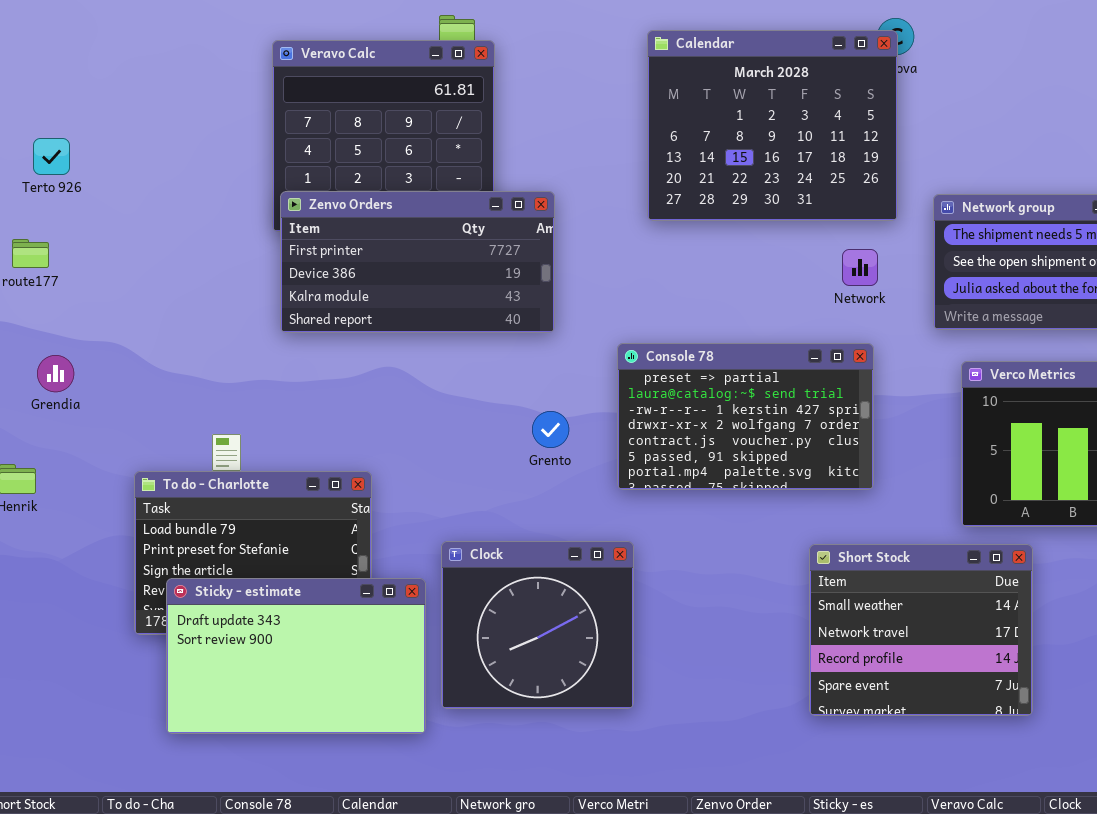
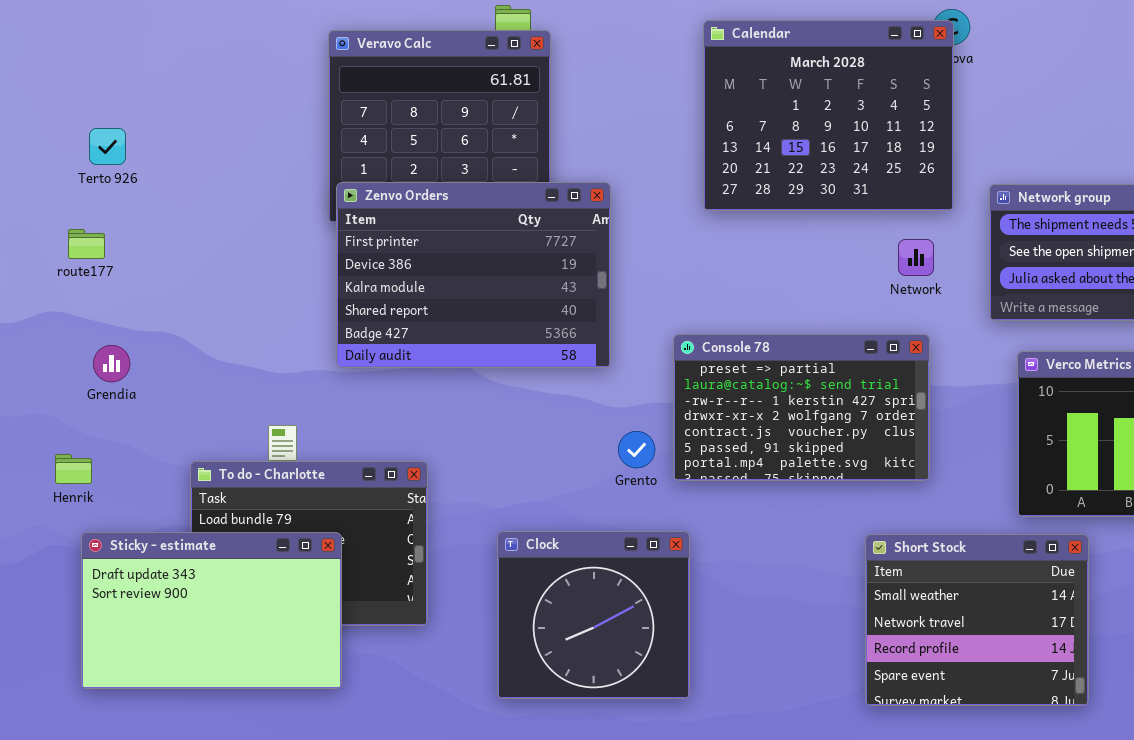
Zenvo Orders: [280,191,555,333] -> [336,182,611,368], resized
Grento: [532,411,569,448] -> [618,431,655,468], moved
Sticky - estimate: [166,578,426,734] -> [81,532,342,689], moved

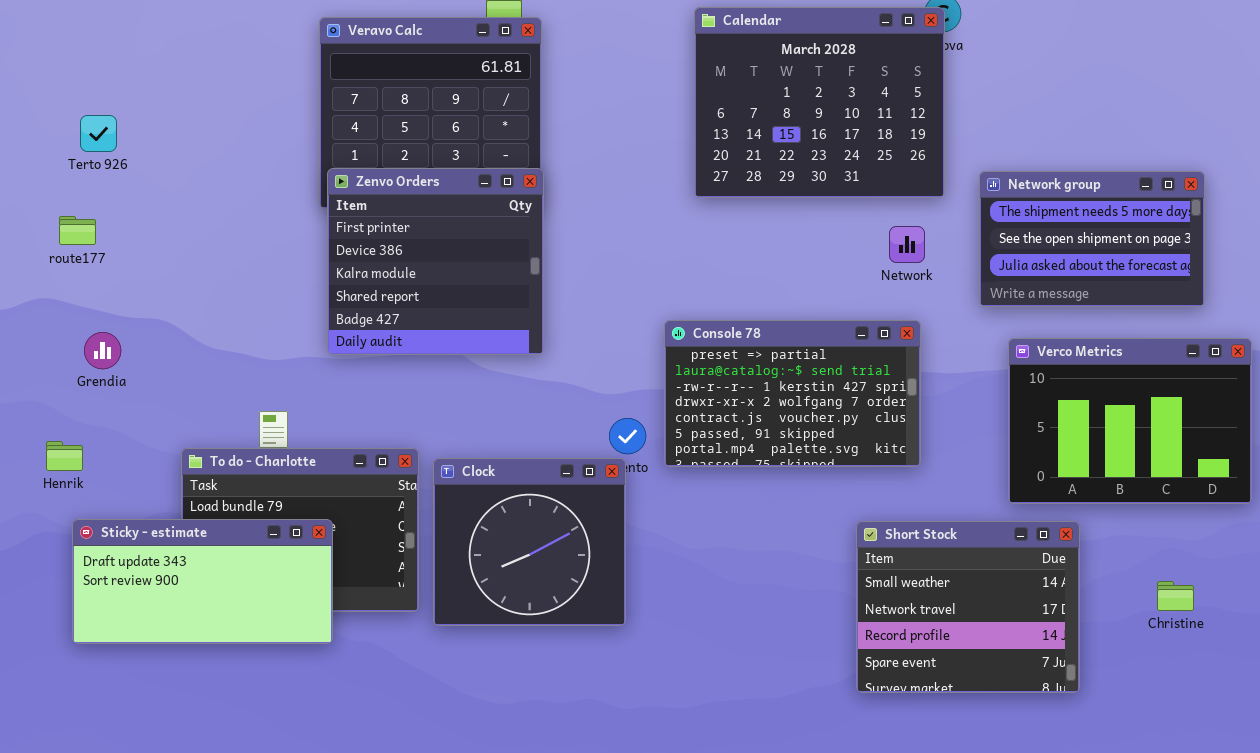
Zenvo Orders: [336,182,611,368] -> [327,168,544,355], resized
Clock: [497,531,690,699] -> [433,458,626,626], moved
Sticky - estimate: [81,532,342,689] -> [72,519,333,644], resized

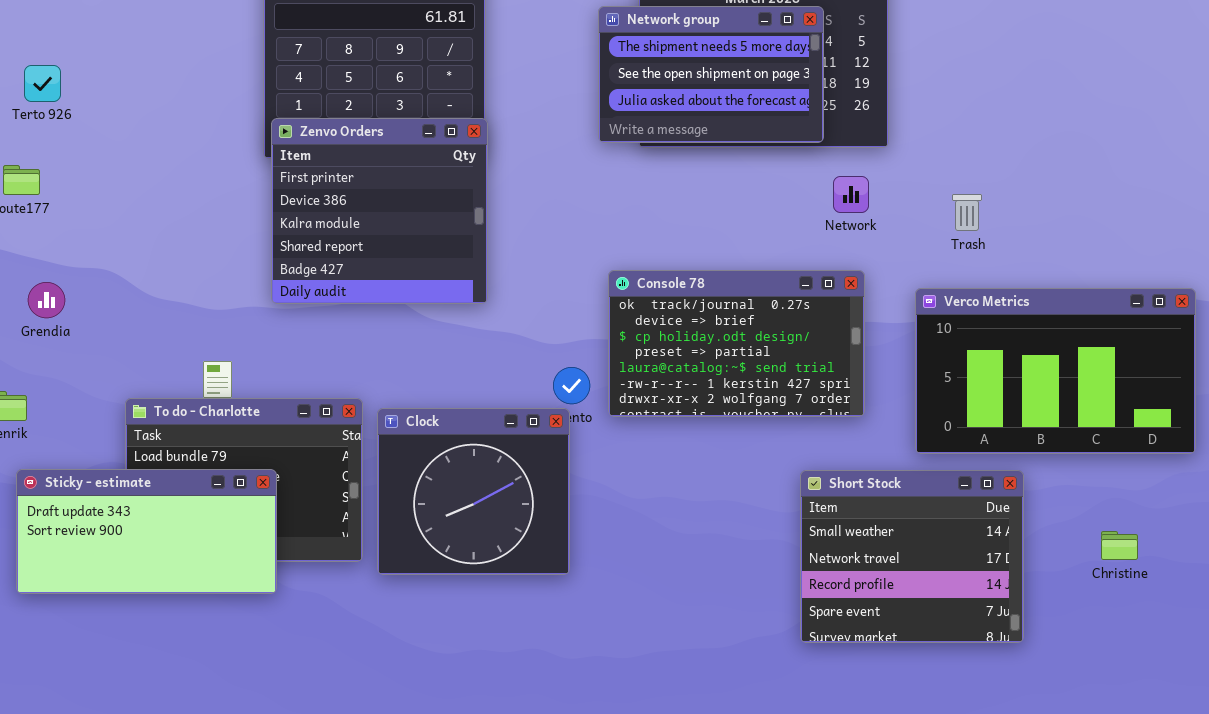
Network group: [979,171,1205,307] -> [598,6,824,143], moved
Console 78: [664,320,921,467] -> [608,270,865,417], scrolled up 3 rows
Verco Metrics: [1008,338,1252,504] -> [915,288,1196,454], resized

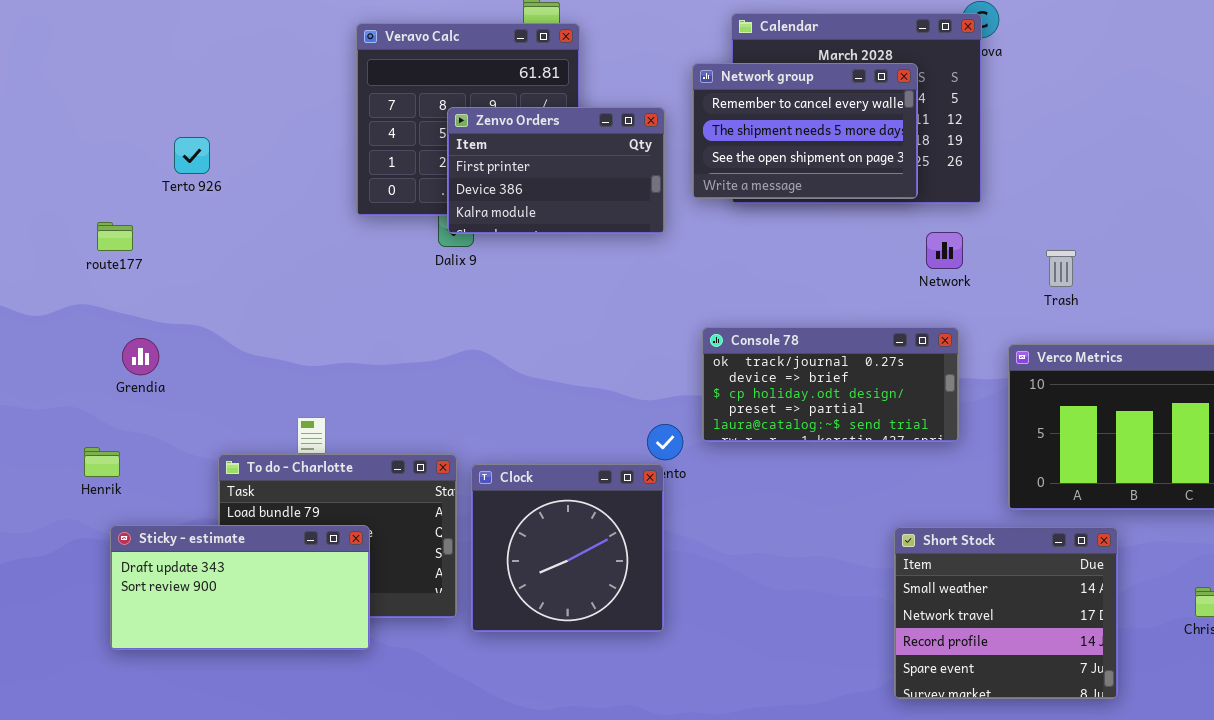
Network group: [598,6,824,143] -> [692,63,918,199], scrolled up 1 row
Terto 926: [24,65,61,102] -> [174,137,210,174], moved
Zenvo Orders: [271,118,488,304] -> [447,107,665,234], moved, resized
Console 78: [608,270,865,417] -> [702,327,959,442], resized

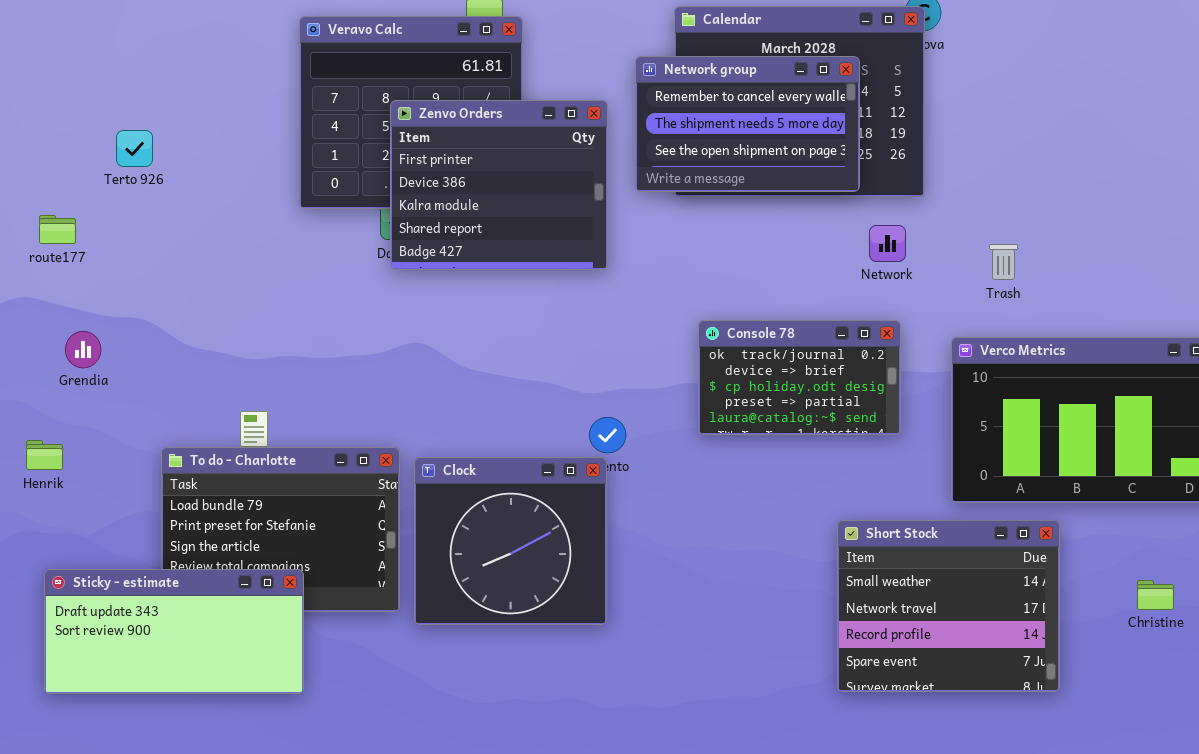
Zenvo Orders: [447,107,665,234] -> [390,100,608,270], resized
Console 78: [702,327,959,442] -> [698,320,901,435], resized
Sticky - estimate: [110,525,370,650] -> [44,569,304,694], moved

